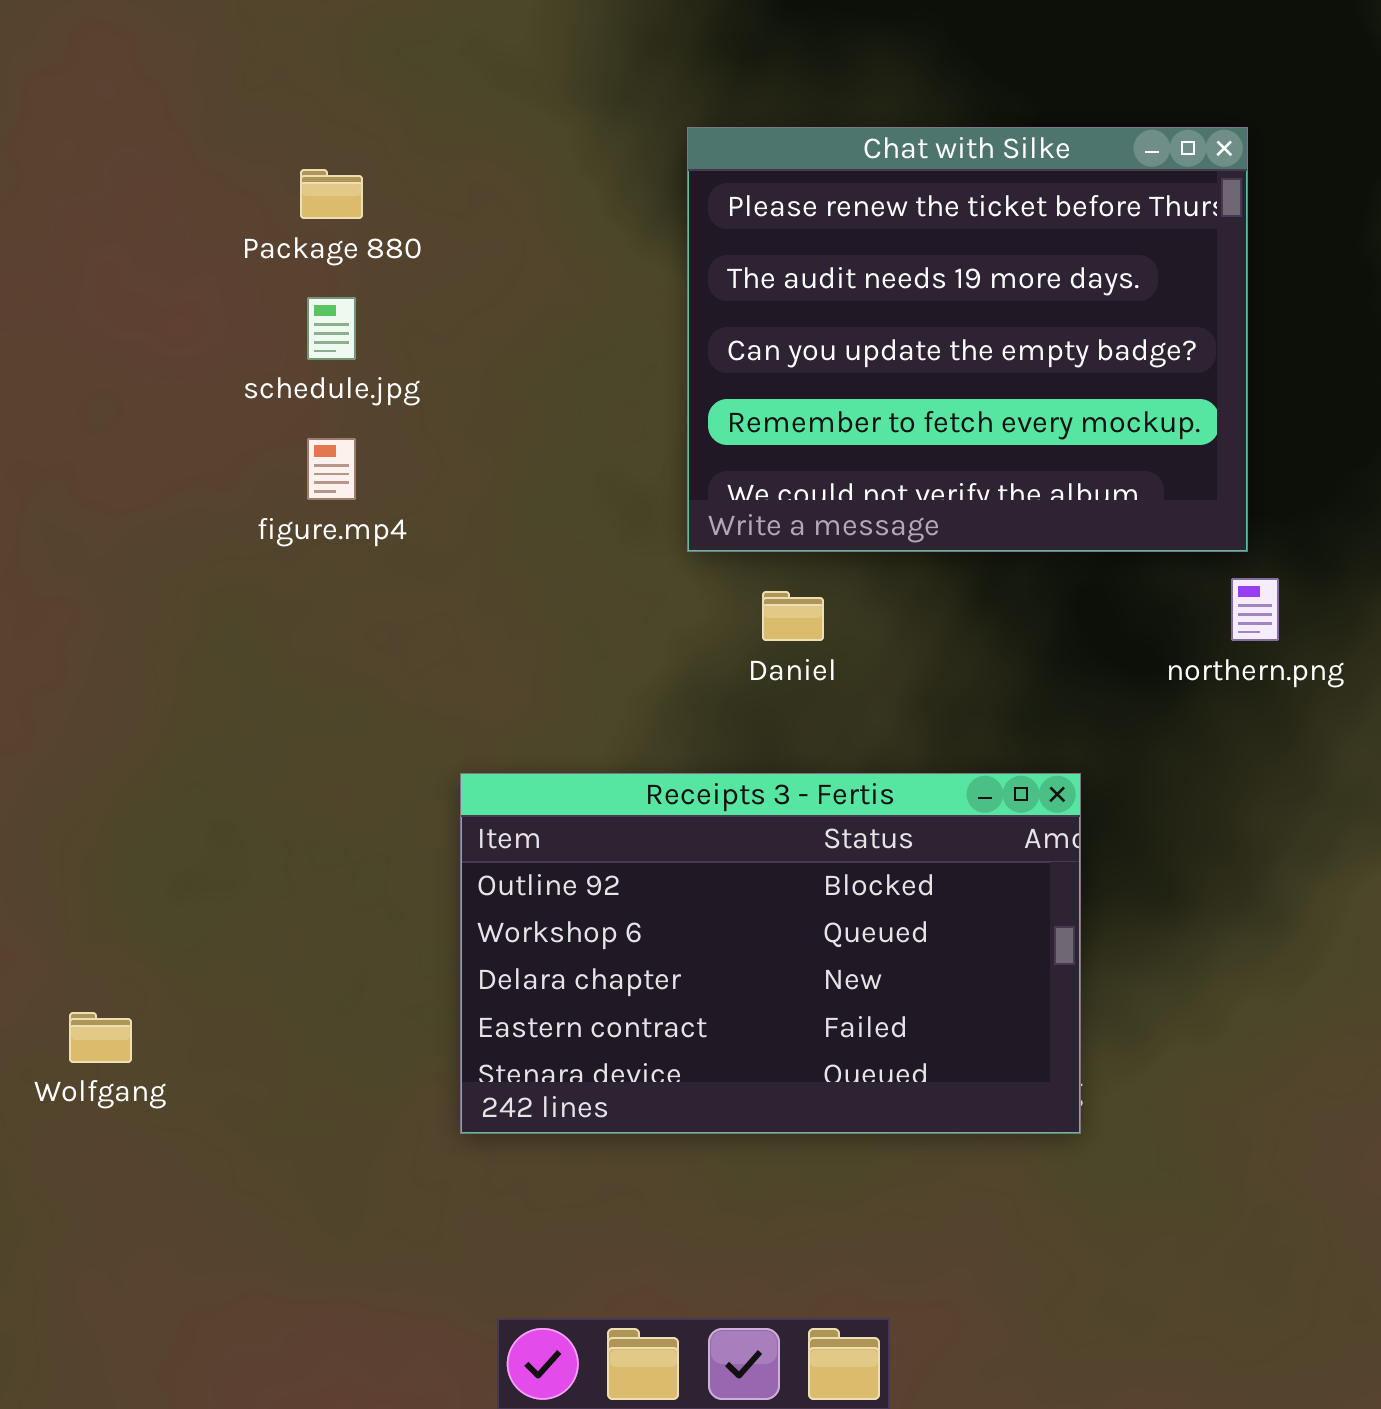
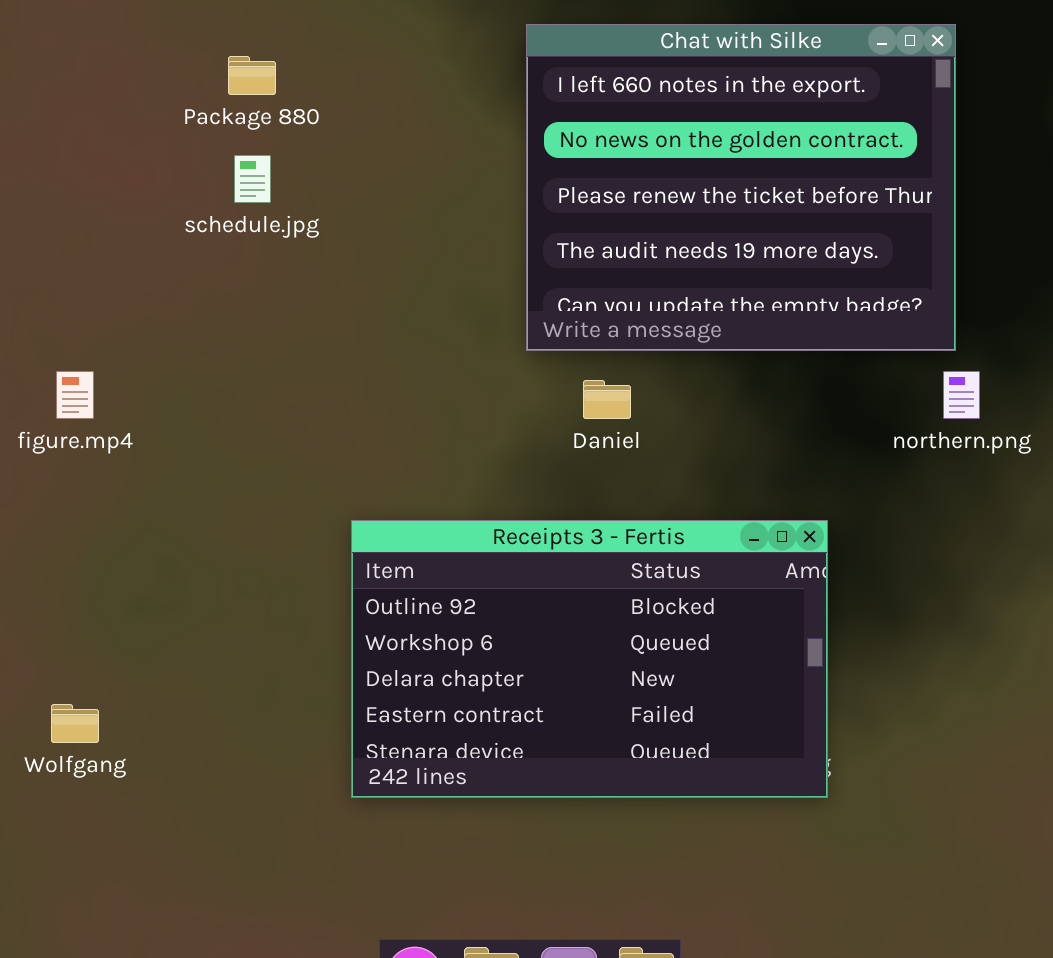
Chat with Silke: [687,127,1248,552] -> [526,24,956,351], scrolled up 2 rows
figure.mp4: [307,438,356,500] -> [56,371,94,419], moved

